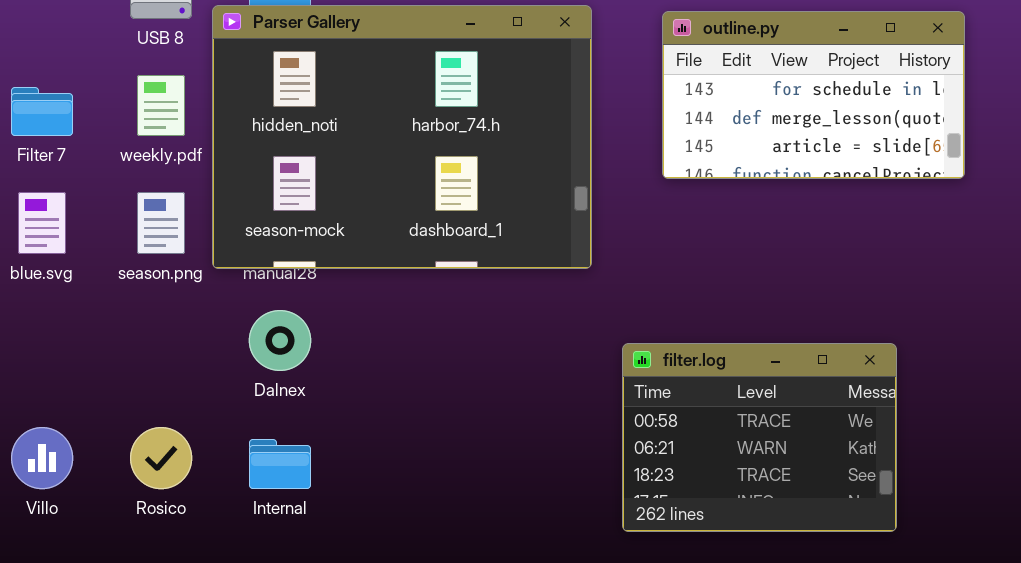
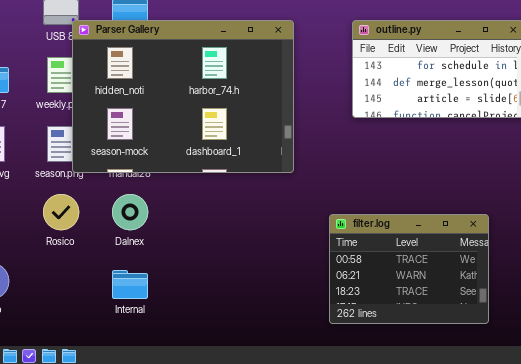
Parser Gallery: [212,5,592,269] -> [72,20,294,173], moved
Rosico: [130,427,192,489] -> [43,194,79,230], moved

